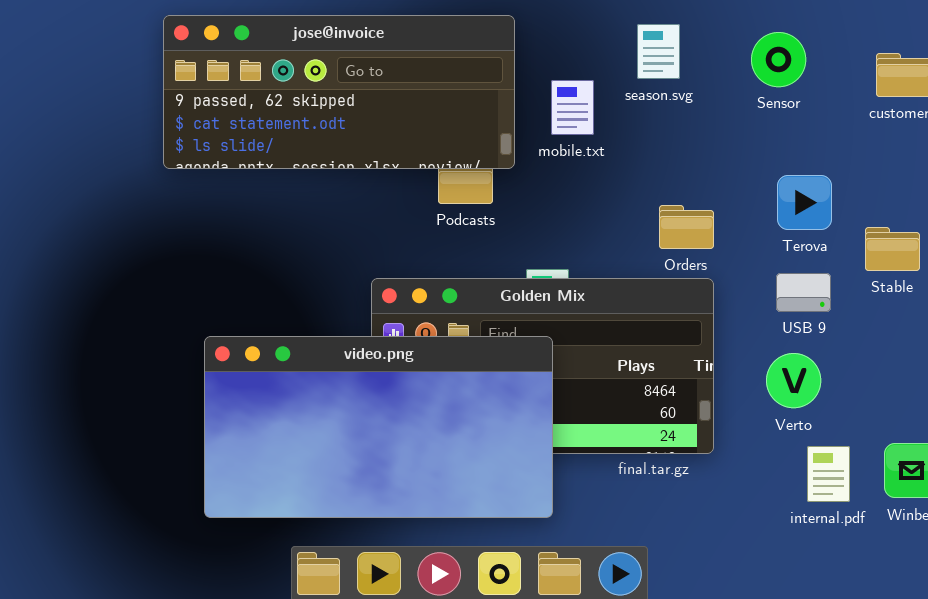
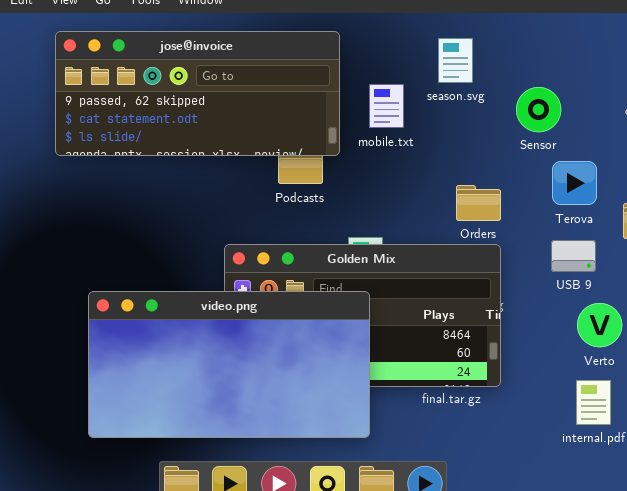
Sensor: [751,32,806,87] -> [516,87,561,132], moved
Verto: [766,353,821,408] -> [577,303,622,347], moved

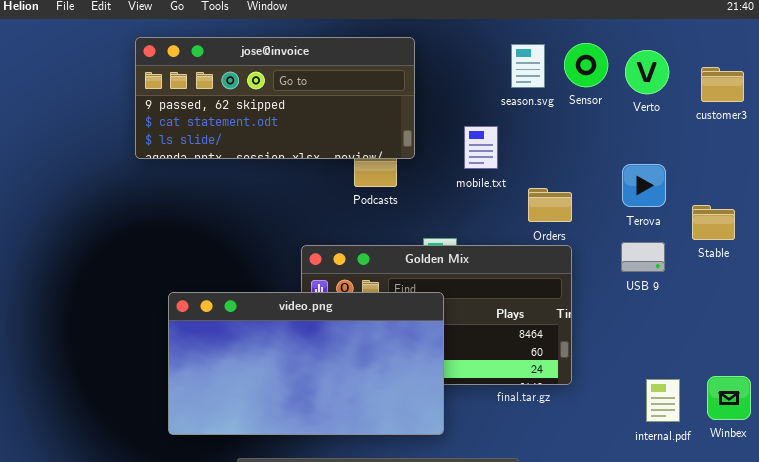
mobile.txt: [369,84,404,128] -> [464,126,498,169], moved
Sensor: [516,87,561,132] -> [564,43,608,87], moved
Verto: [577,303,622,347] -> [625,50,669,94], moved

